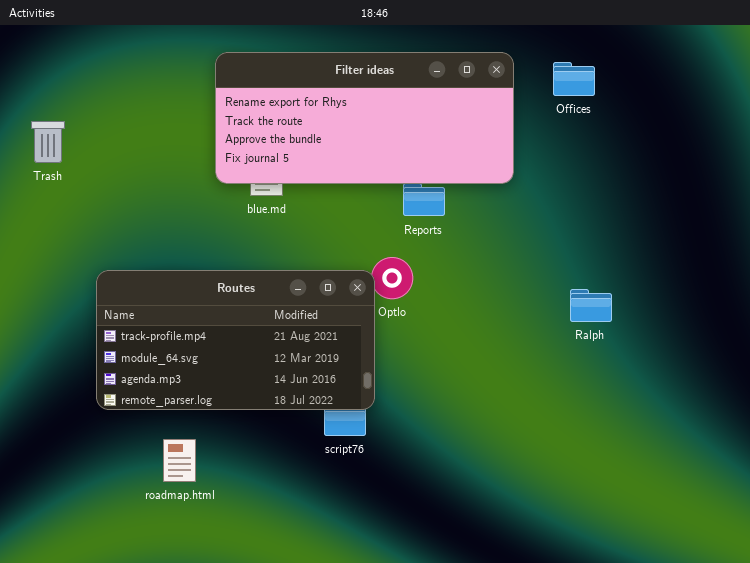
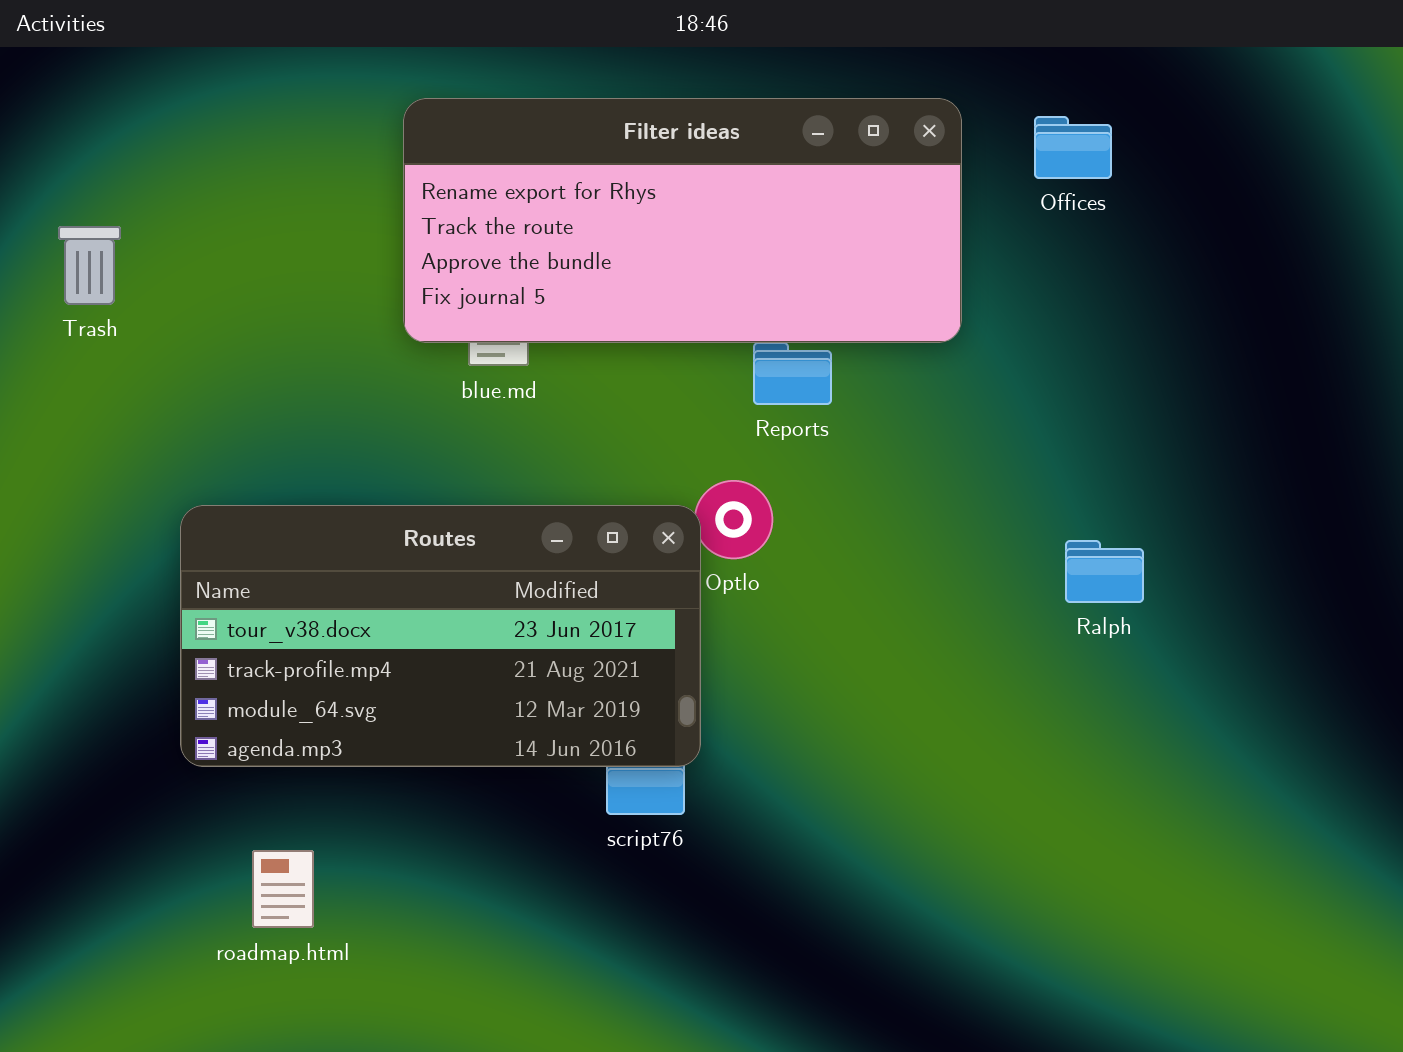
Routes: [96,270,375,410] -> [180,505,701,767], scrolled up 1 row
roadmap.html: [163,439,196,482] -> [252,850,314,928], moved

